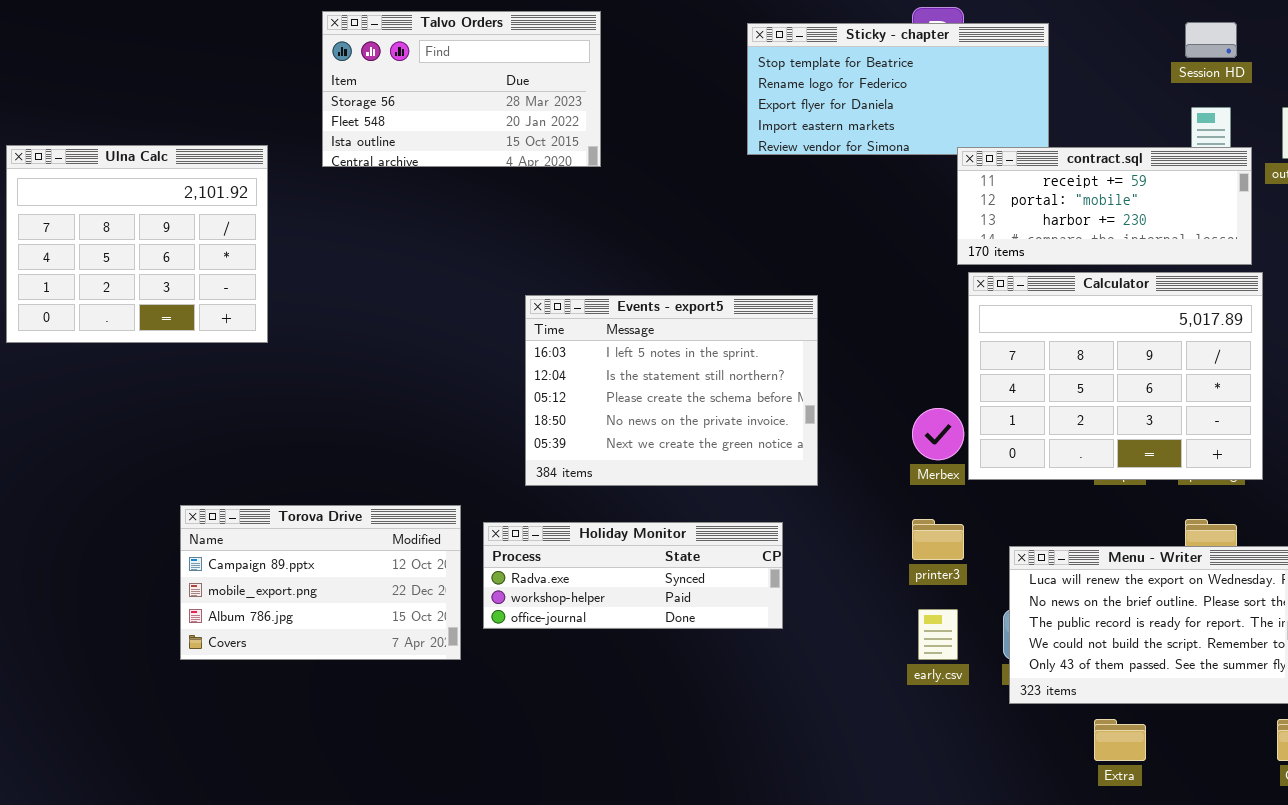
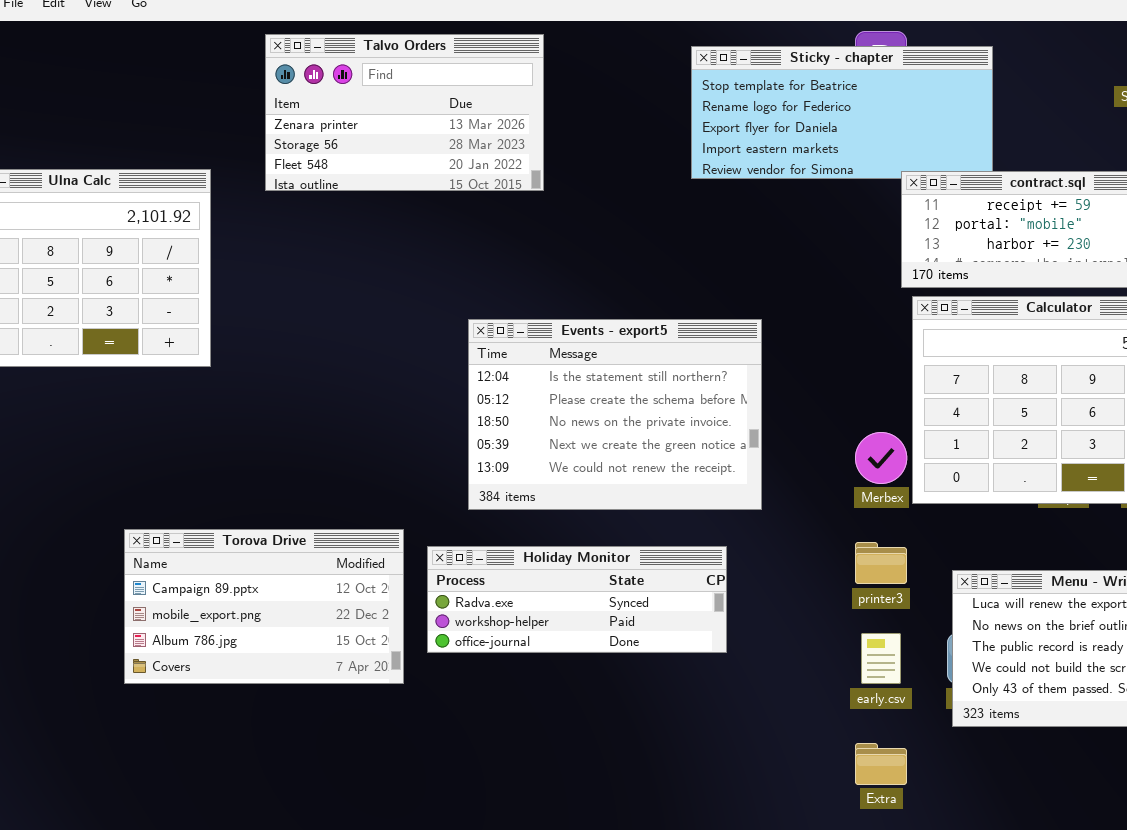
Talvo Orders: [322,11,601,167] -> [265,34,544,191], scrolled up 1 row
Events - export5: [525,295,818,486] -> [468,319,762,510], scrolled down 1 row
Extra: [1094,719,1146,761] -> [855,743,907,785], moved

